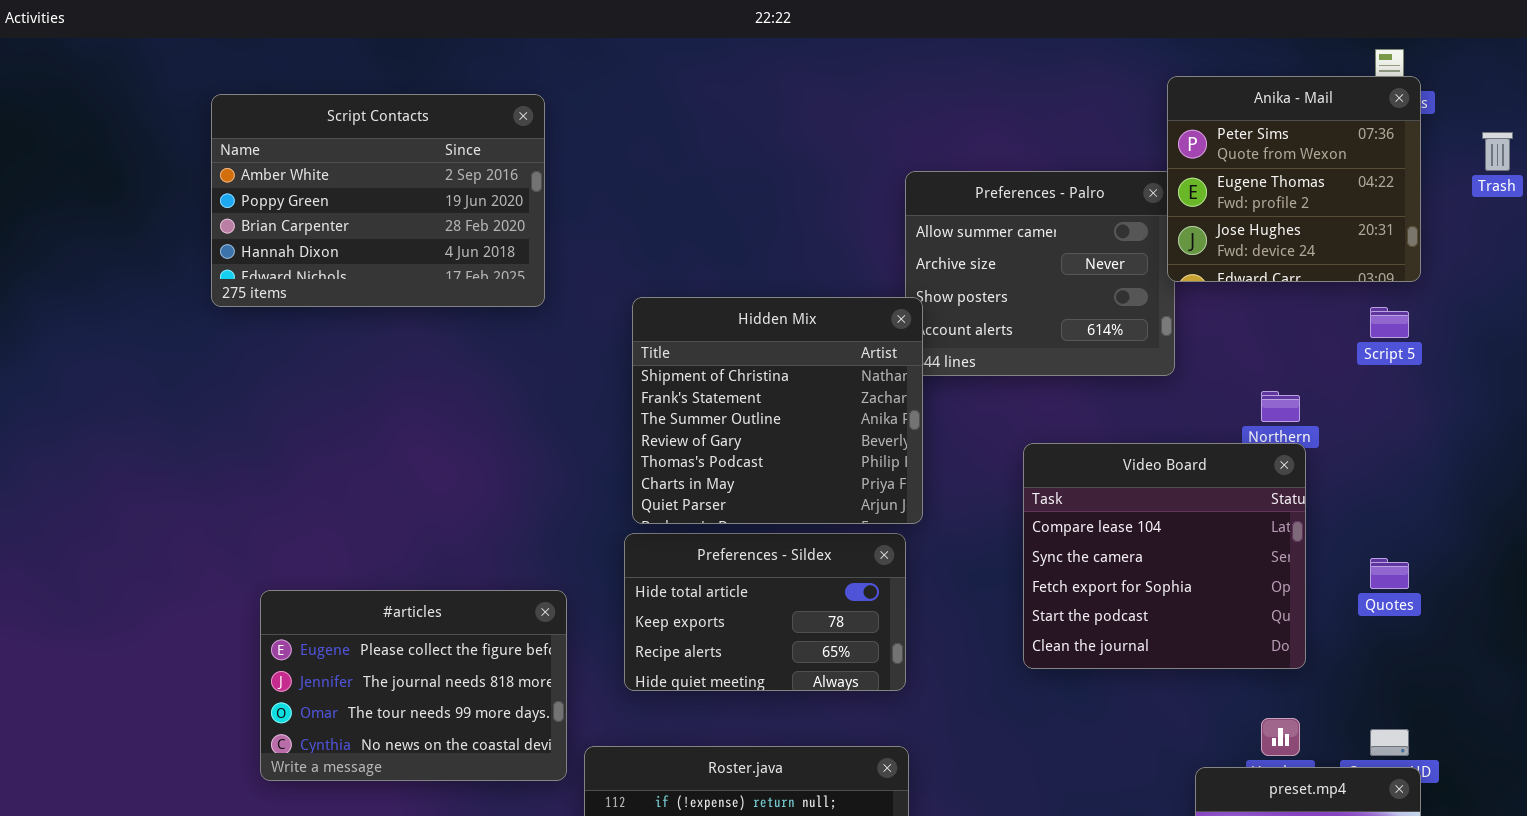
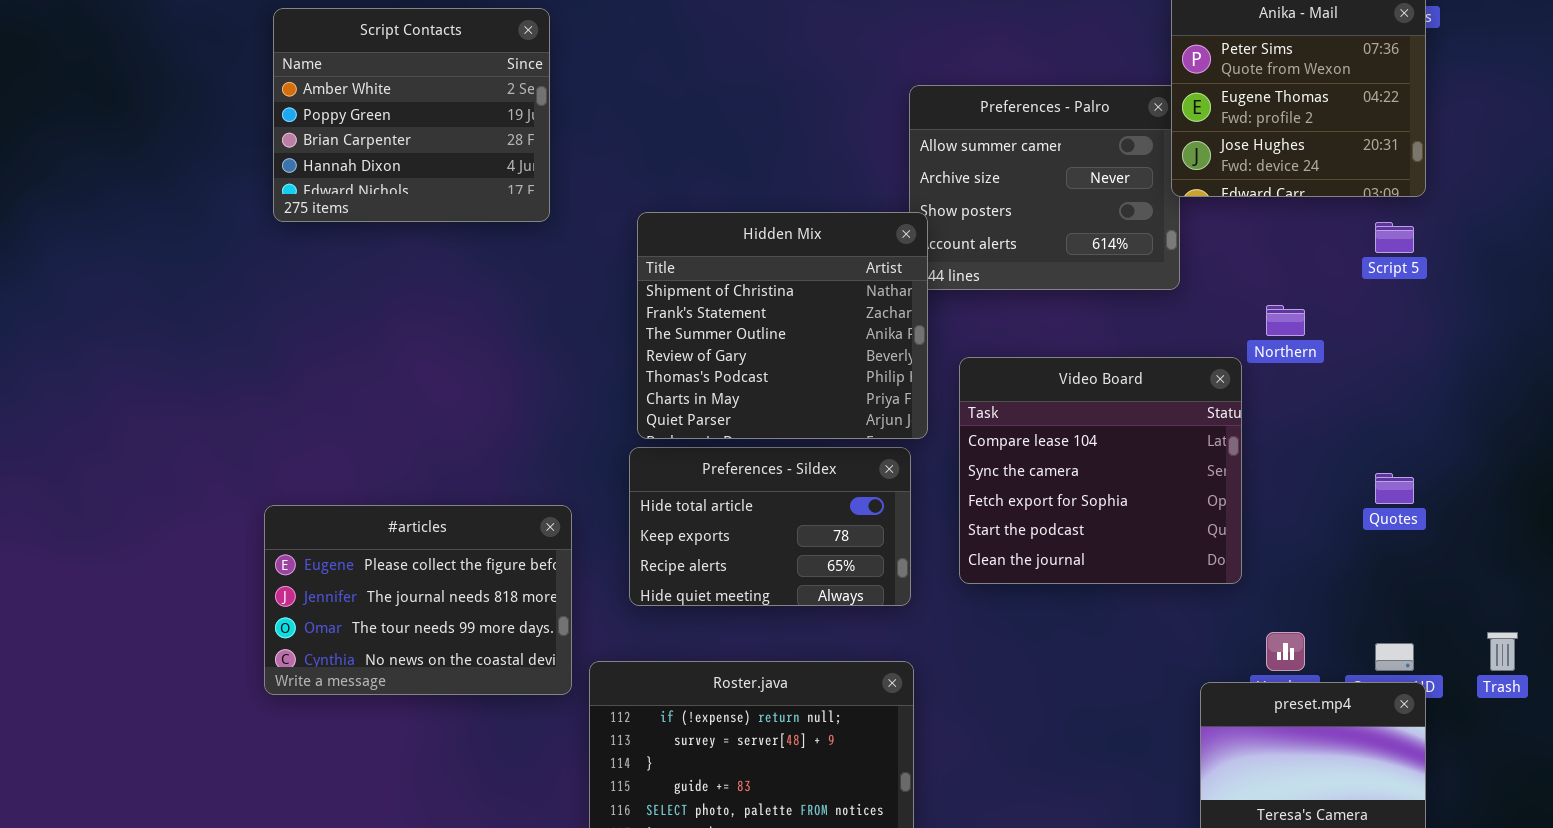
Script Contacts: [211,94,545,307] -> [273,8,550,222], resized
Trash: [1482,132,1513,171] -> [1487,632,1518,671], moved
Video Board: [1023,443,1306,669] -> [959,357,1242,584], moved

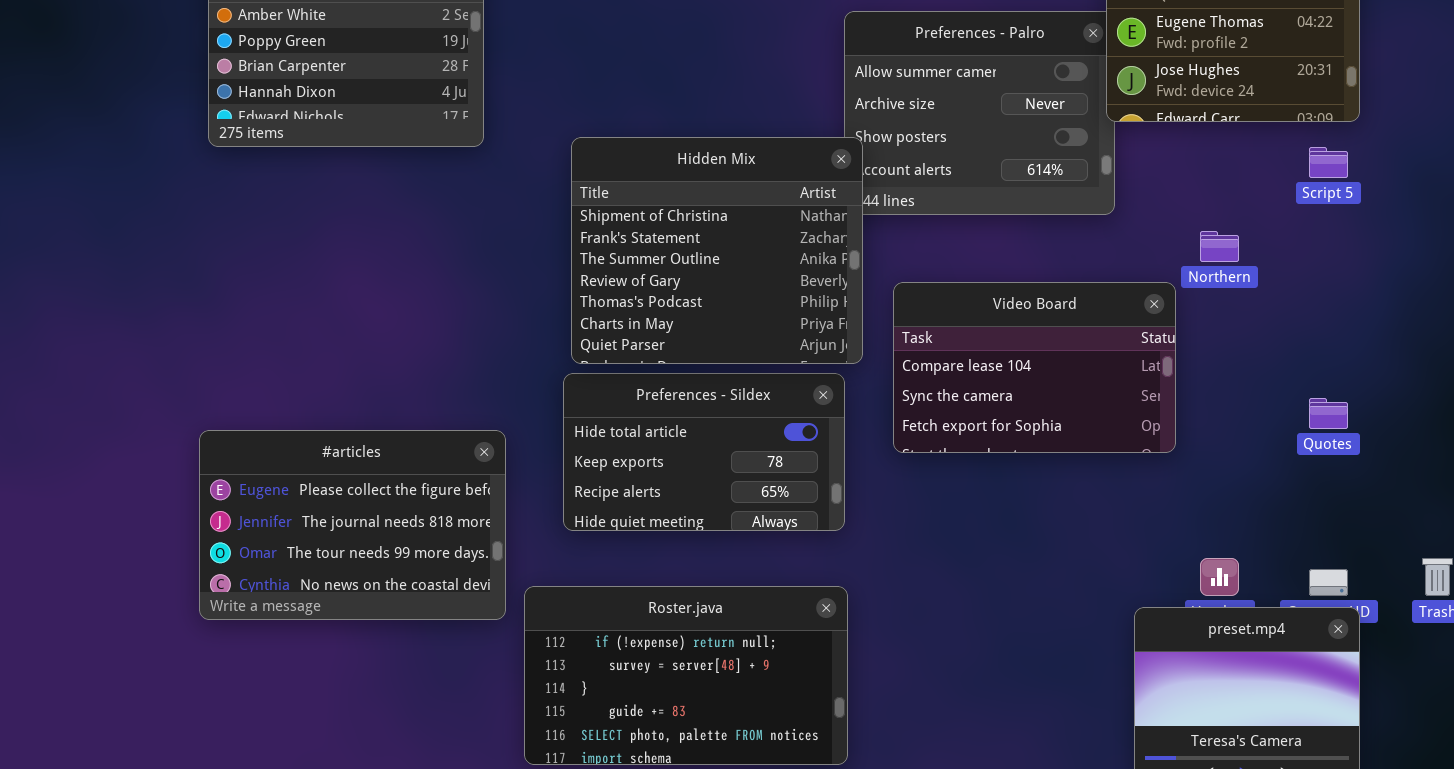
Video Board: [959,357,1242,584] -> [893,282,1176,453], resized

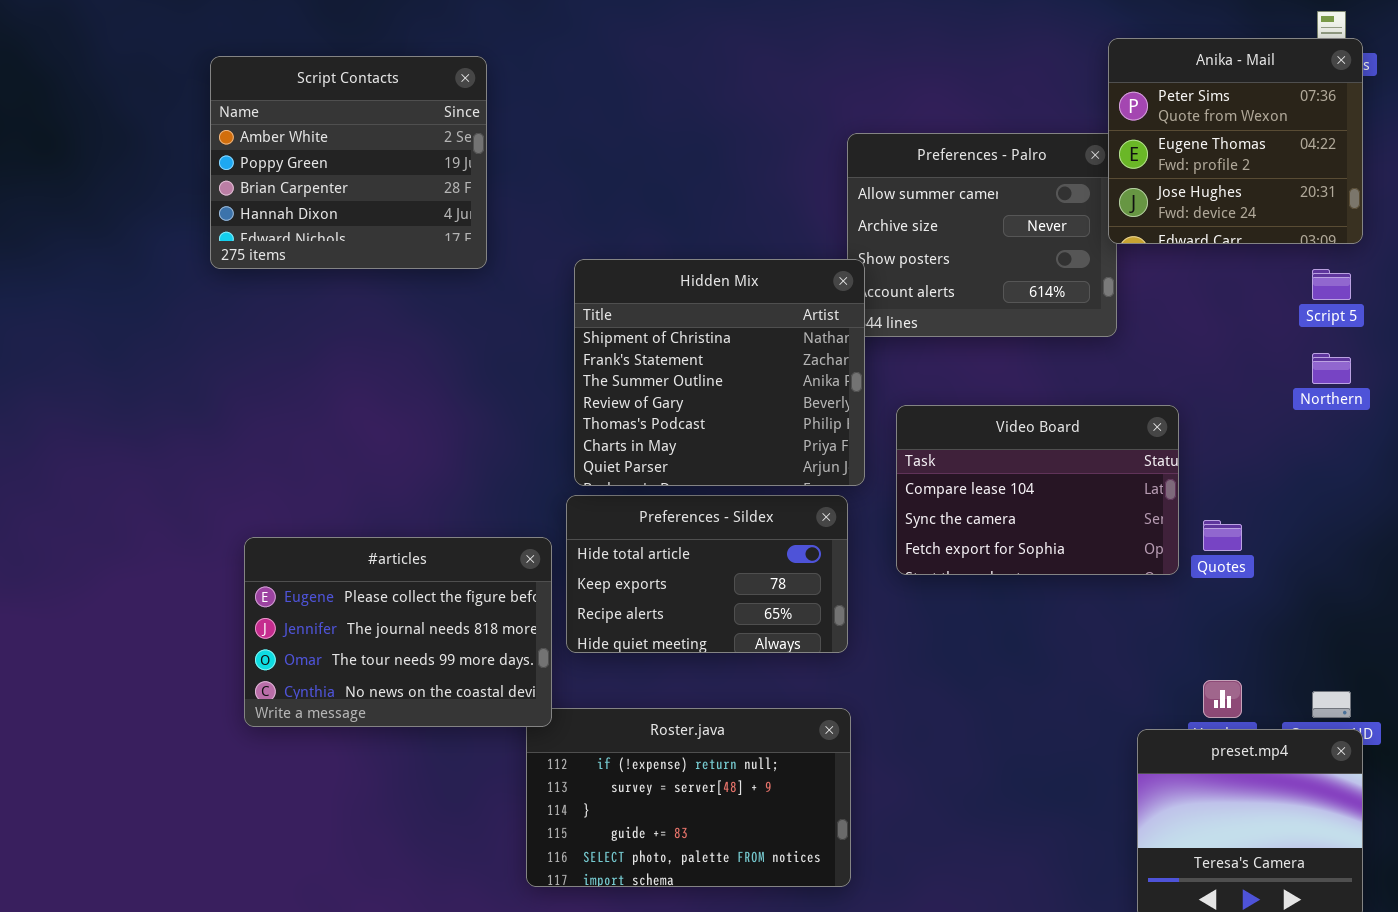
Northern: [1200,231,1239,262] -> [1312,353,1351,384], moved
Quotes: [1309,398,1348,429] -> [1203,520,1242,551], moved
#articles: [199,430,506,620] -> [244,537,552,727], moved

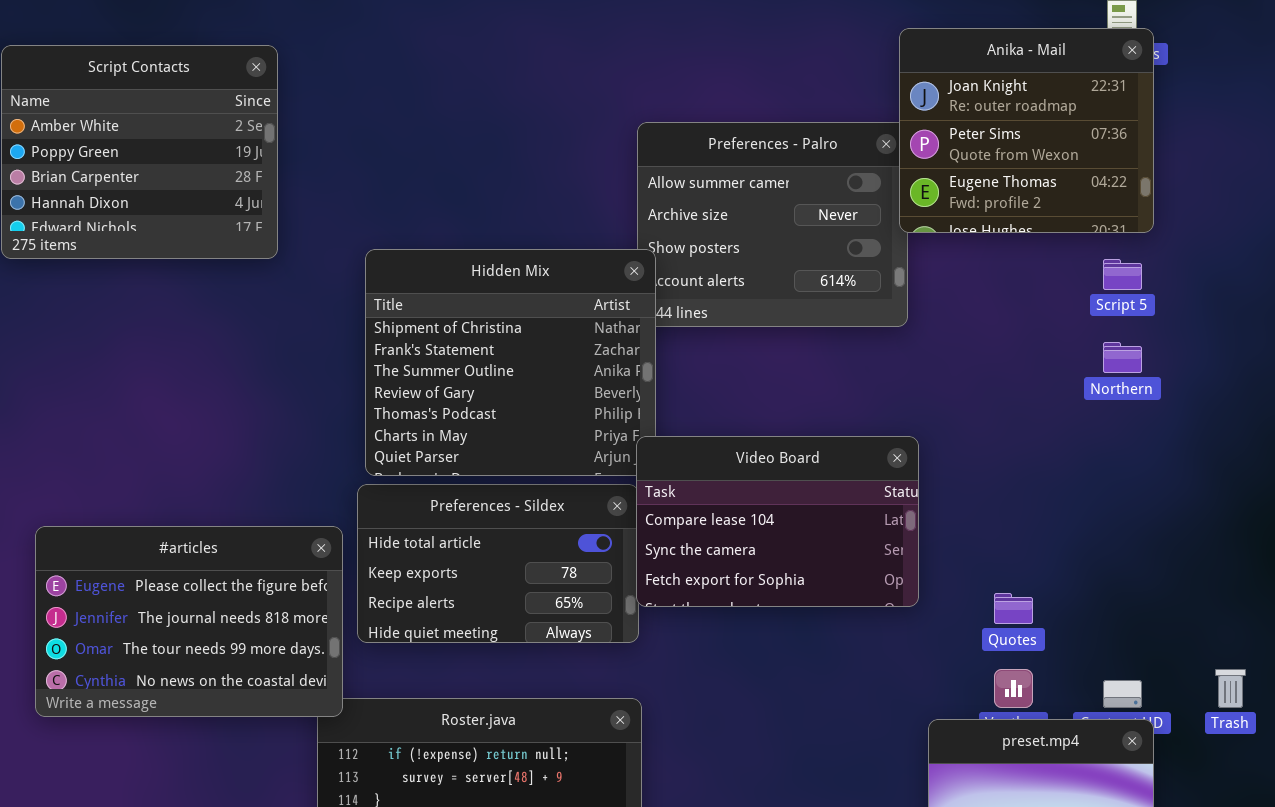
Anika - Mail: [1108,38,1363,244] -> [899,28,1154,233], scrolled up 1 row
Video Board: [896,405,1179,575] -> [636,436,919,607], moved
Quotes: [1203,520,1242,551] -> [994,593,1033,624], moved

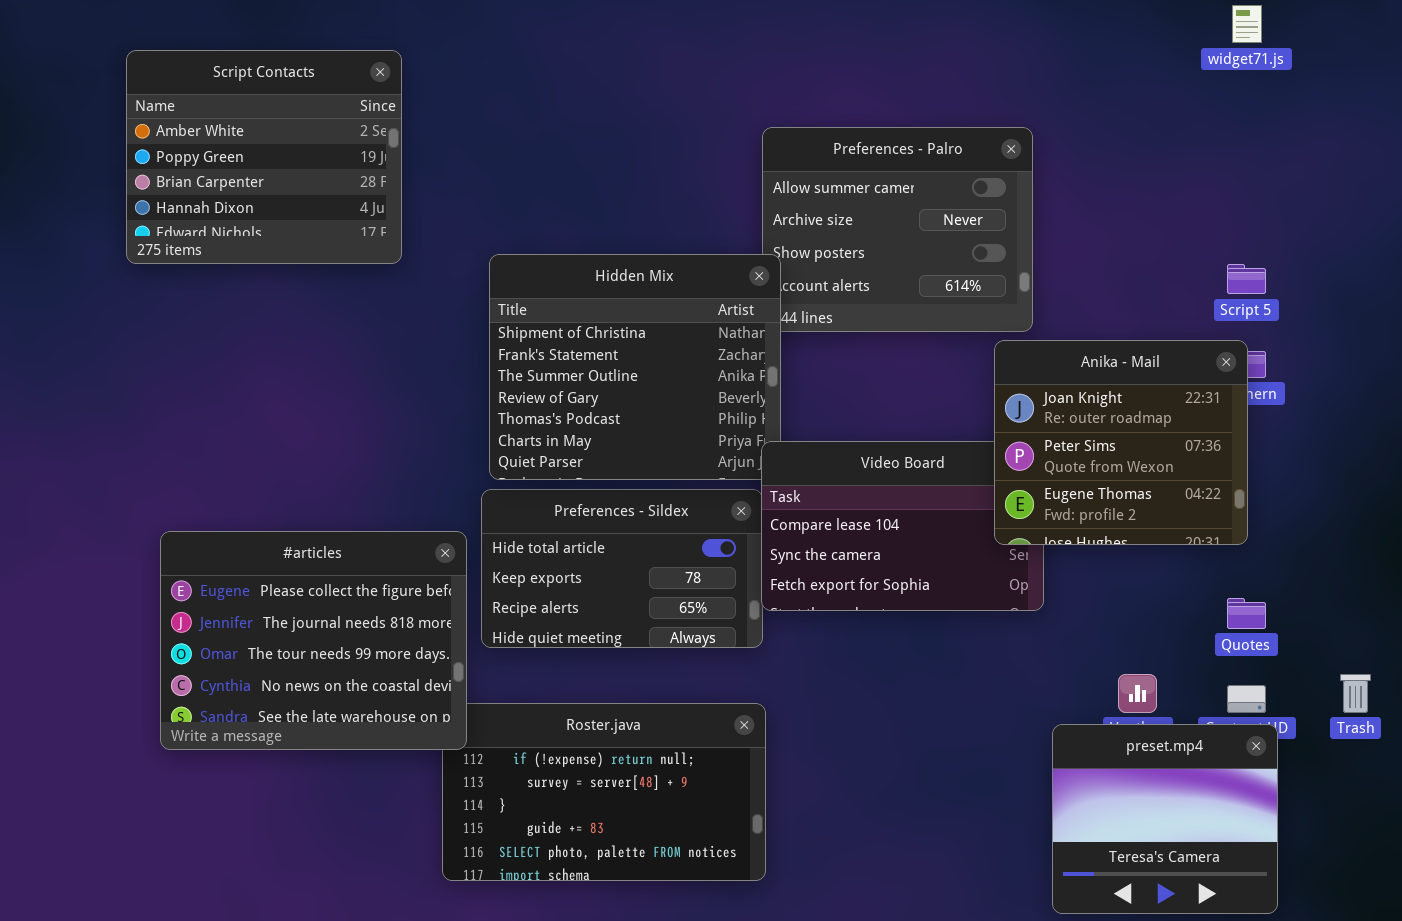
Anika - Mail: [899,28,1154,233] -> [994,340,1248,545], moved
#articles: [35,526,343,717] -> [160,531,467,750], resized
Quotes: [994,593,1033,624] -> [1227,598,1266,629], moved

